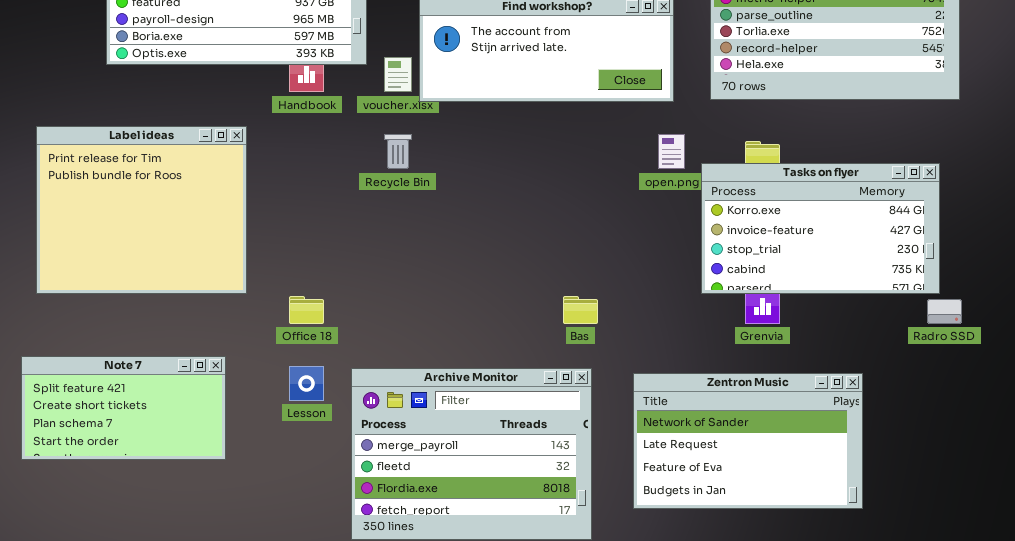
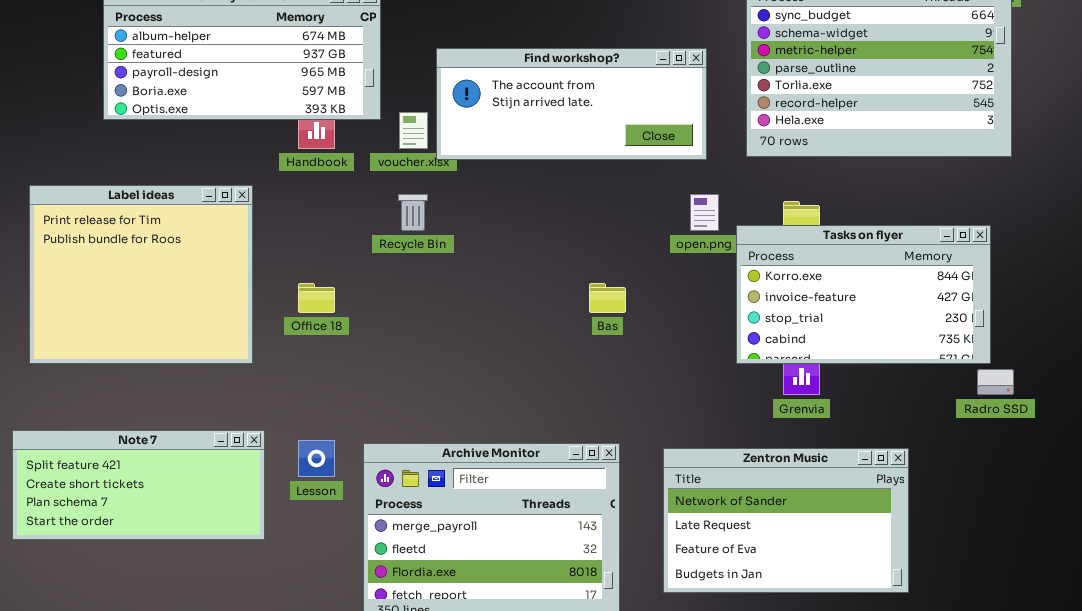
Office 18: [289,296,324,324] -> [298,283,335,313], moved
Bas: [563,296,598,324] -> [589,283,626,313], moved
Note 7: [21,356,226,460] -> [12,430,265,540], resized

